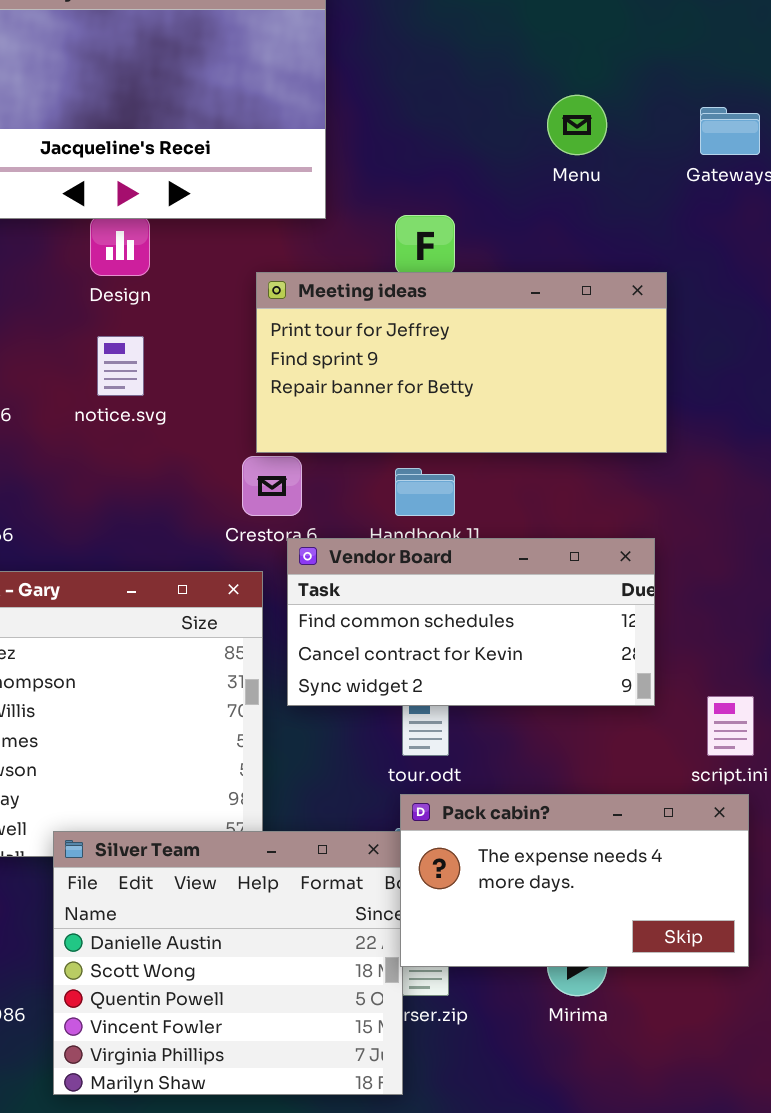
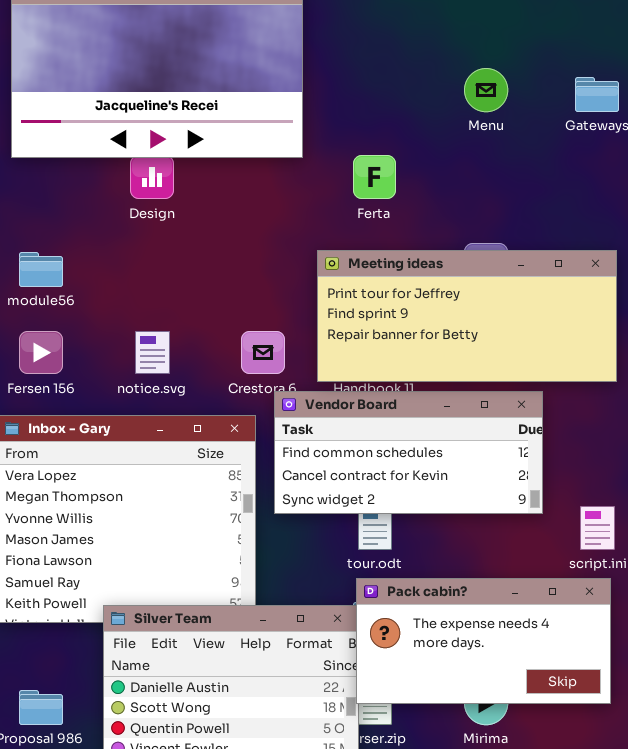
Meeting ideas: [256,272,667,453] -> [317,250,617,382], moved
notice.svg: [97,336,144,396] -> [135,331,170,374], moved

